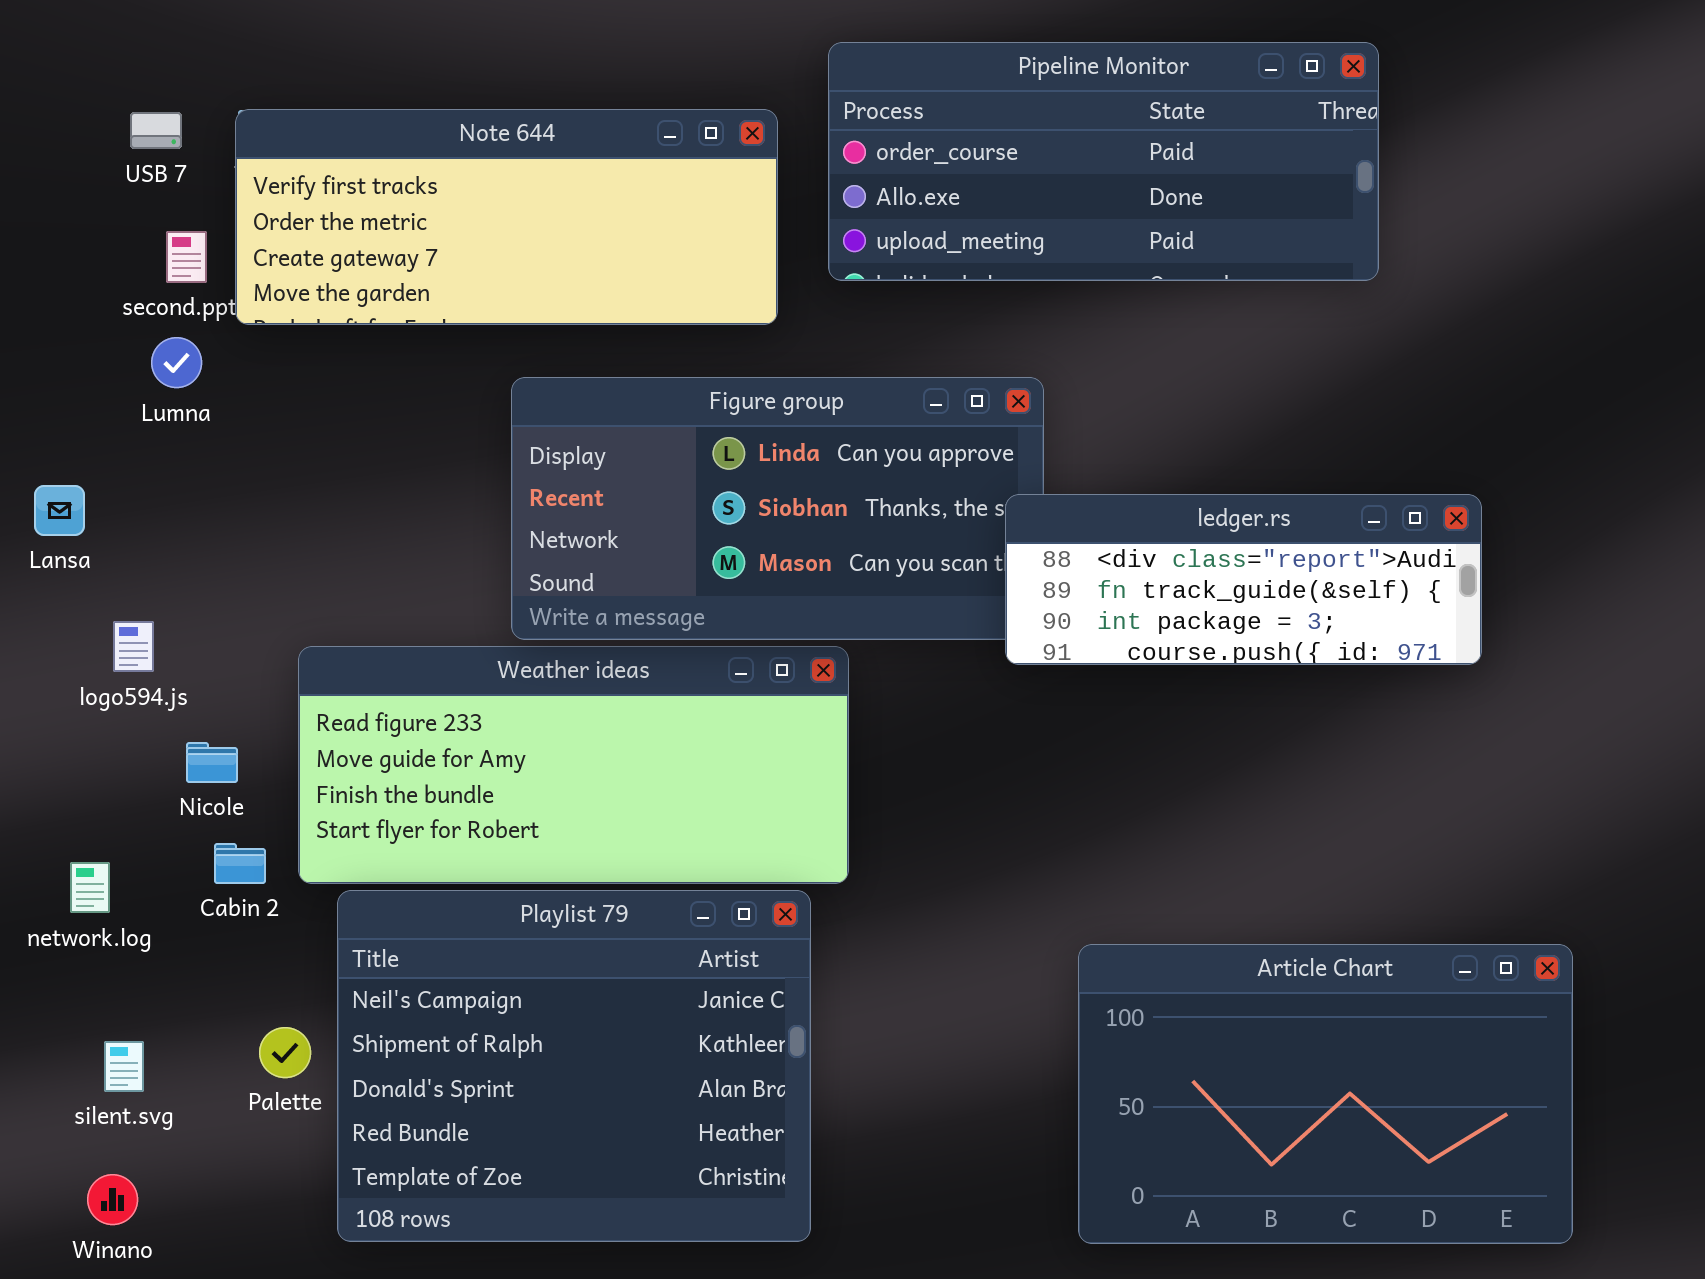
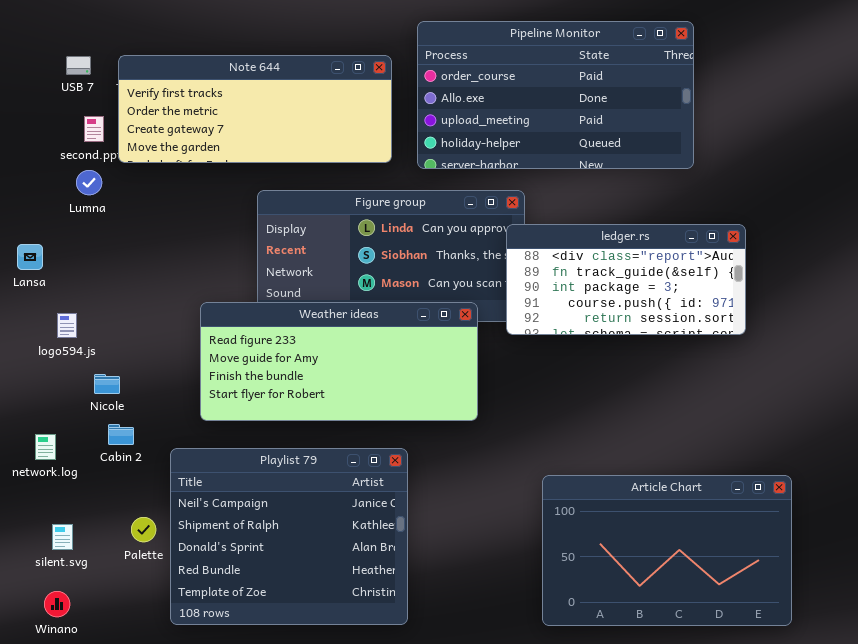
Pipeline Monitor: [828,42,1379,281] -> [417,21,694,169], resized
ledger.rs: [1005,494,1482,665] -> [506,224,746,335], resized
Weather ideas: [298,646,849,884] -> [200,302,478,421], moved

